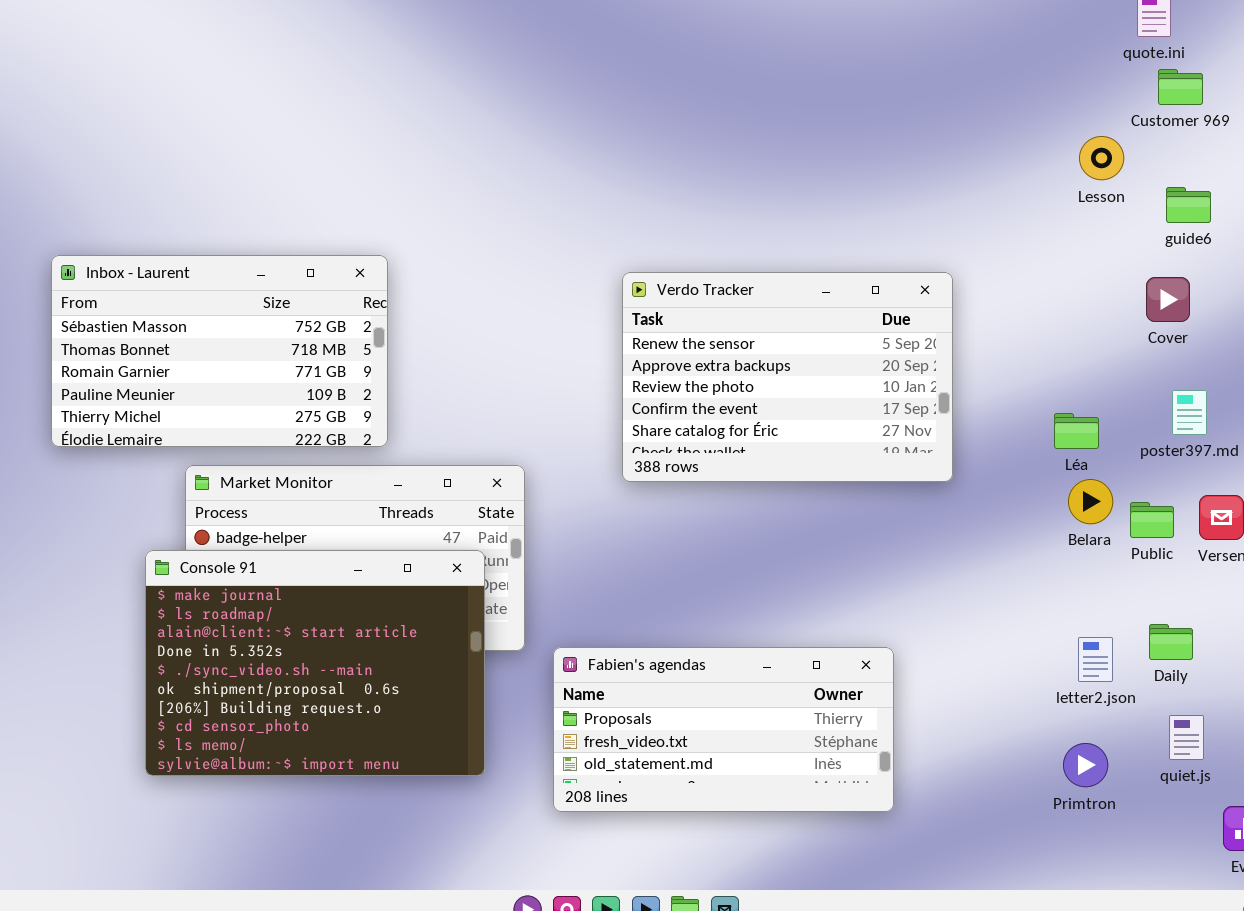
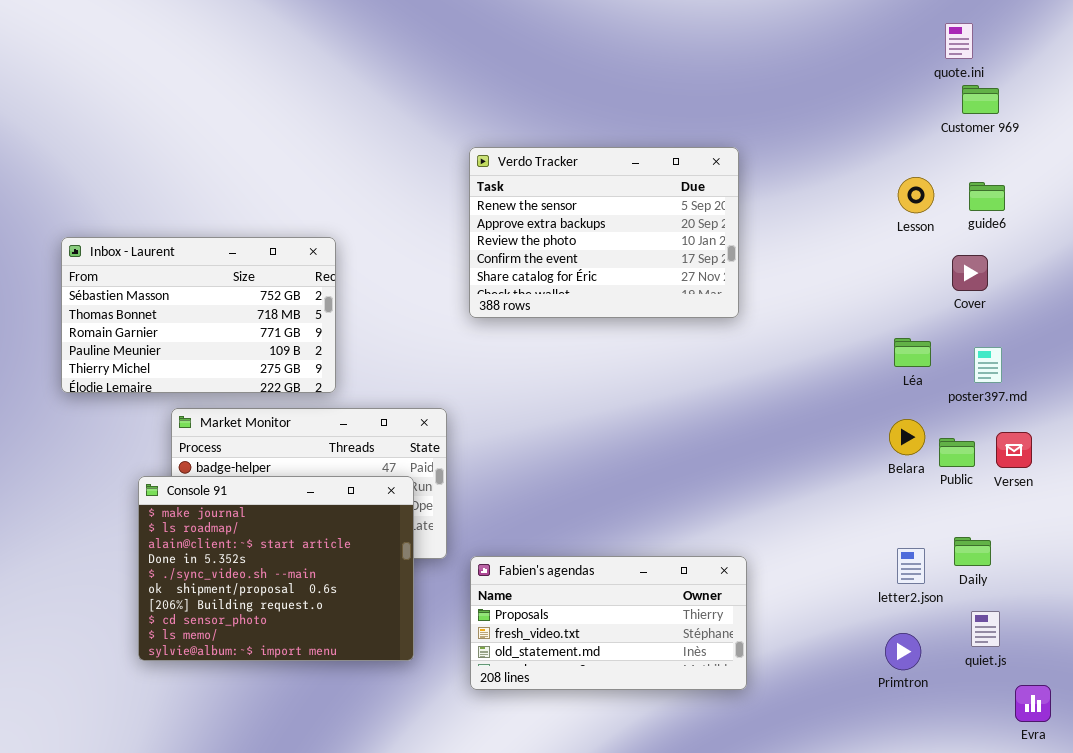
Lesson: [1079,136,1124,180] -> [898,177,934,213], moved
Verdo Tracker: [622,272,953,482] -> [469,147,739,318], moved
Léa: [1054,413,1099,449] -> [894,338,931,367], moved

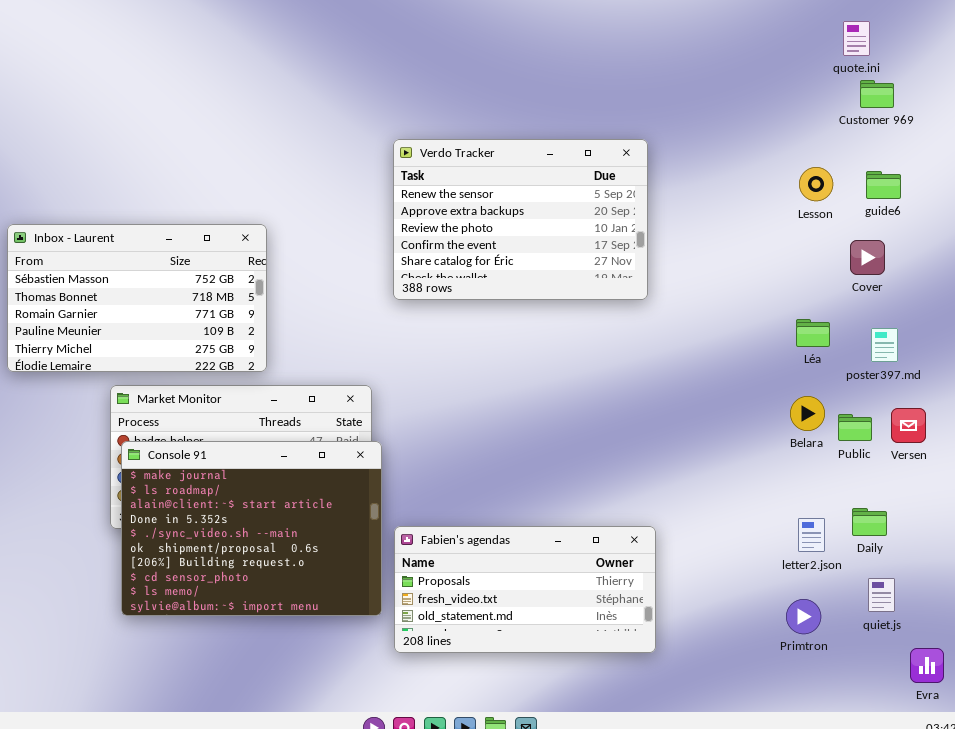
Console 91: [138,476,414,661] -> [121,441,382,616], moved

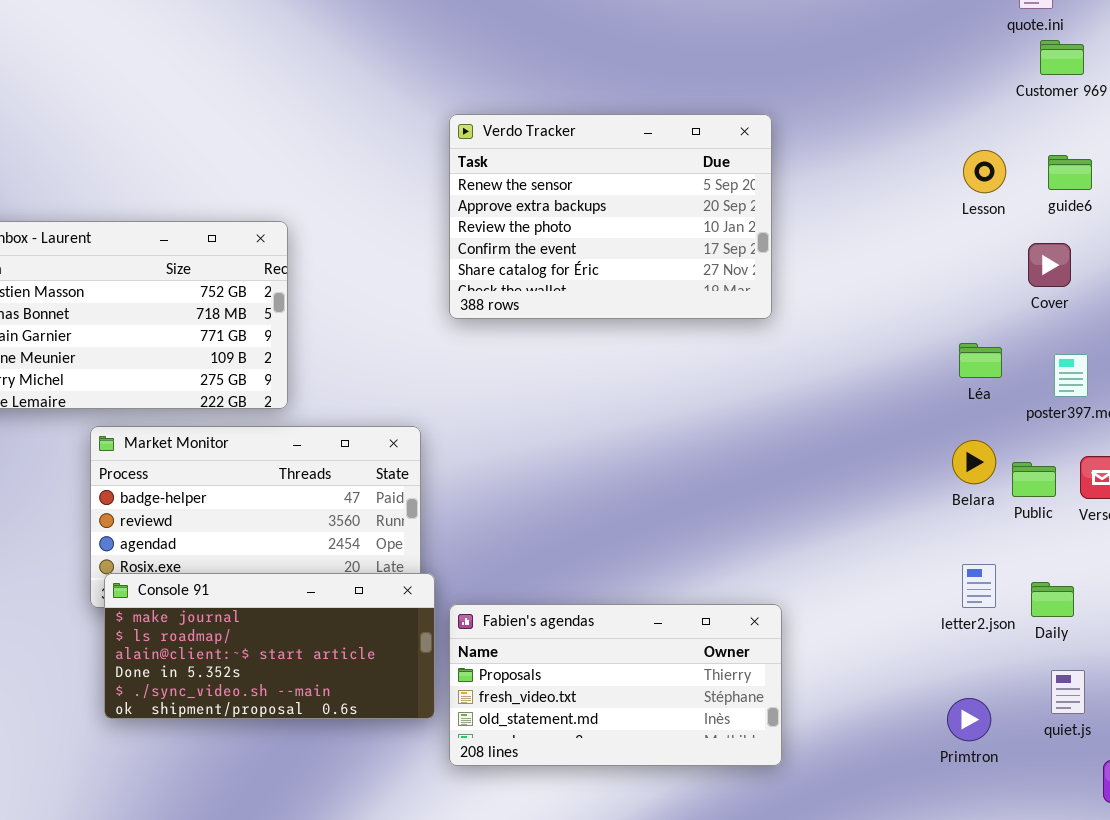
Console 91: [121,441,382,616] -> [104,573,435,719], resized
letter2.json: [798,518,825,552] -> [962,564,996,608], moved

